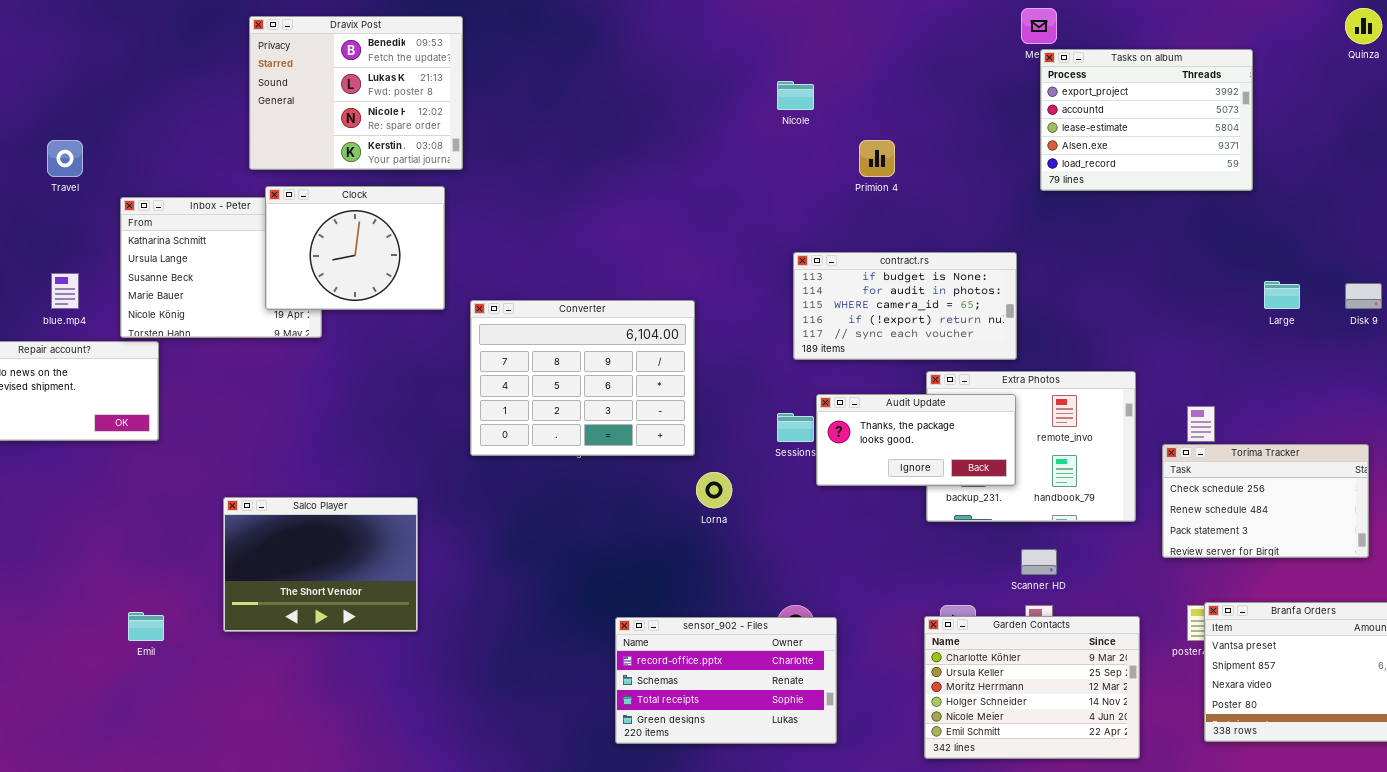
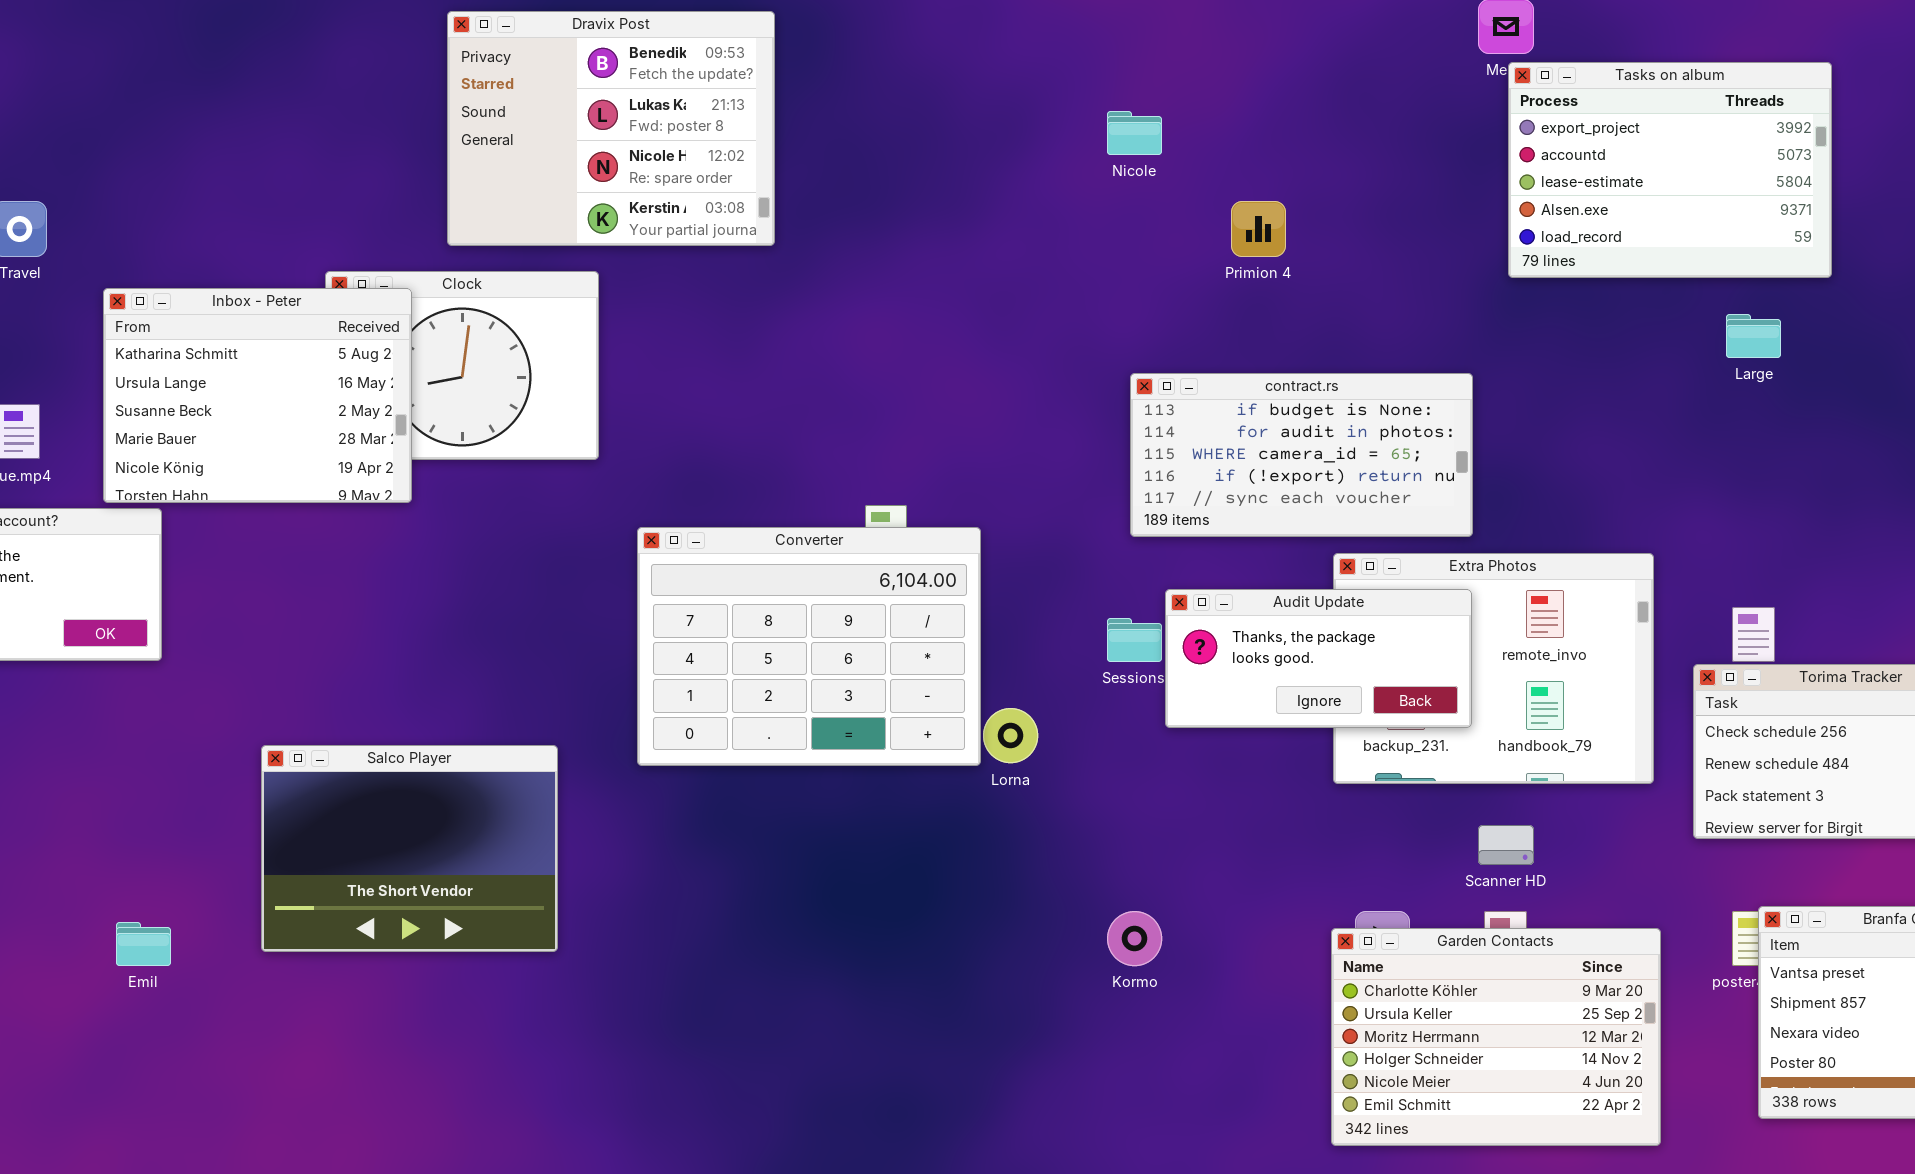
Dravix Post: [249,16,463,170] -> [447,11,775,246], moved
Inbox - Peter: [120,197,322,338] -> [103,288,412,503], raised
Large: [1264,281,1300,309] -> [1726,314,1781,358], moved
Converter: [470,300,695,456] -> [637,527,981,766], moved
sensor_902 - Files: [615,617,837,744] -> none, closed

